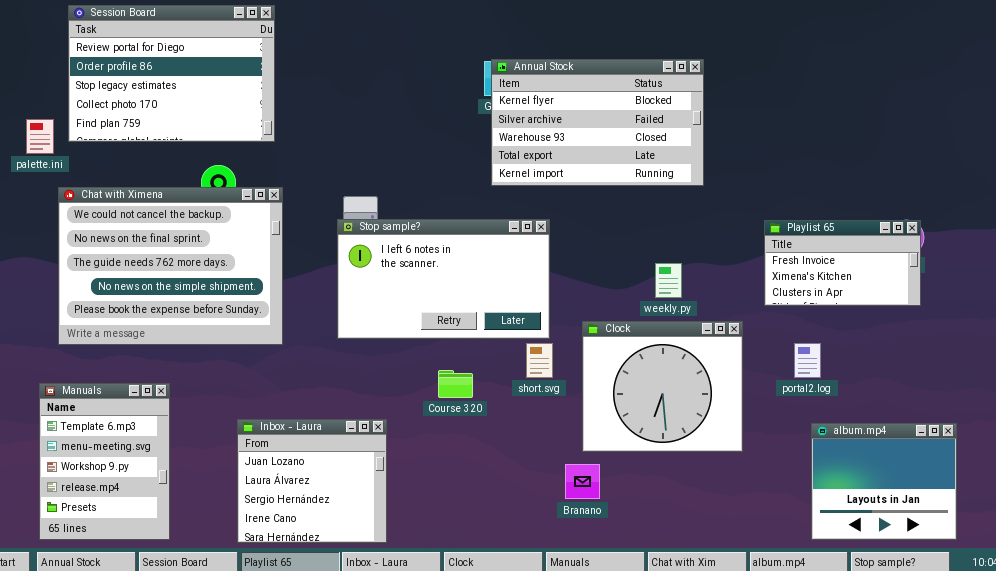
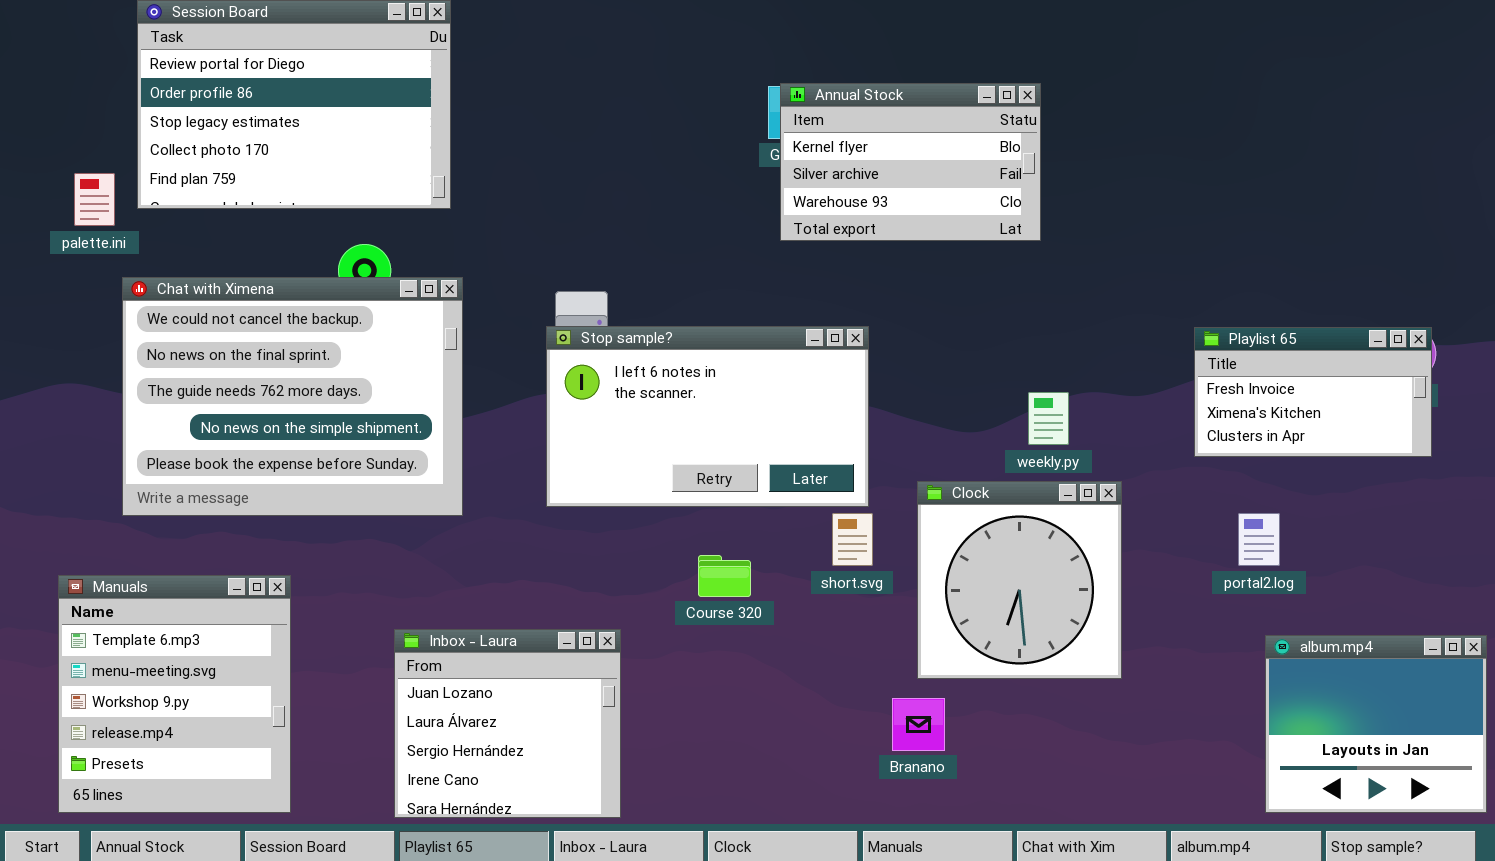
Annual Stock: [491,59,704,186] -> [780,83,1041,241], resized
Clock: [582,321,743,452] -> [917,481,1122,679], resized
Manuals: [39,383,170,540] -> [58,575,291,813], resized

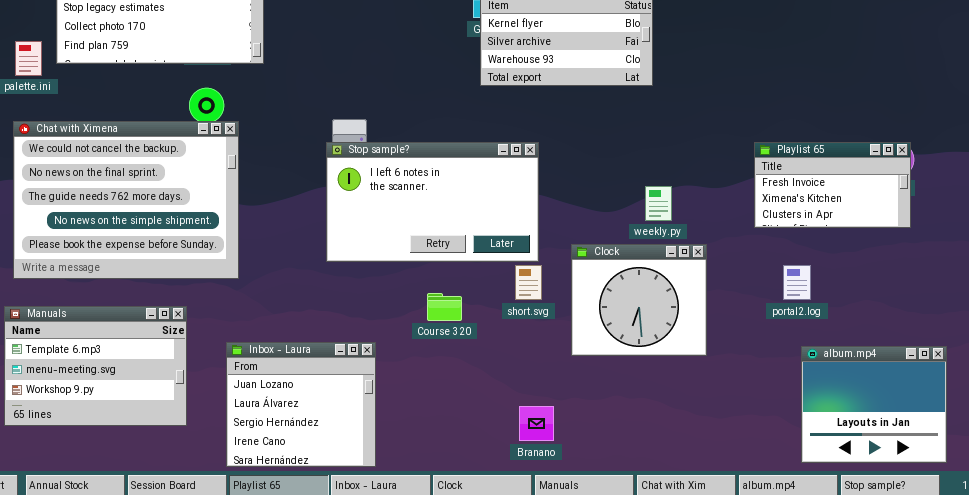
Chat with Ximena: [122,277,463,516] -> [13,121,239,279], moved
Clock: [917,481,1122,679] -> [571,244,707,356], resized
Manuals: [58,575,291,813] -> [4,306,187,426], resized
Branano: [892,698,945,751] -> [519,406,554,441], moved

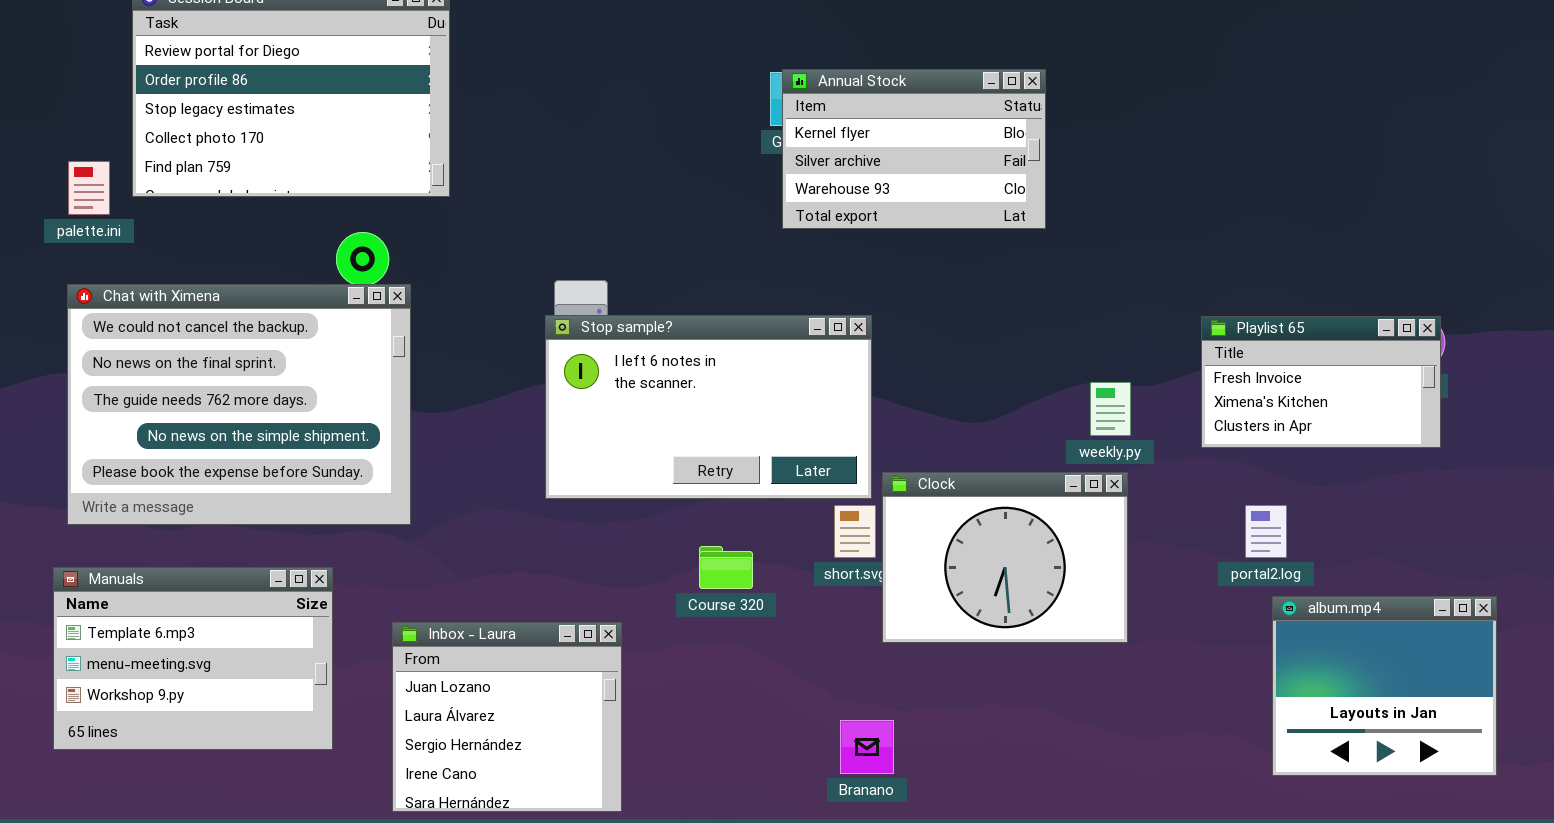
weekly.py: [645,186,672,221] -> [1090,382,1131,436], moved
Clock: [571,244,707,356] -> [882,472,1128,643], resized
album.mp4: [801,346,947,463] -> [1272,596,1497,776], moved

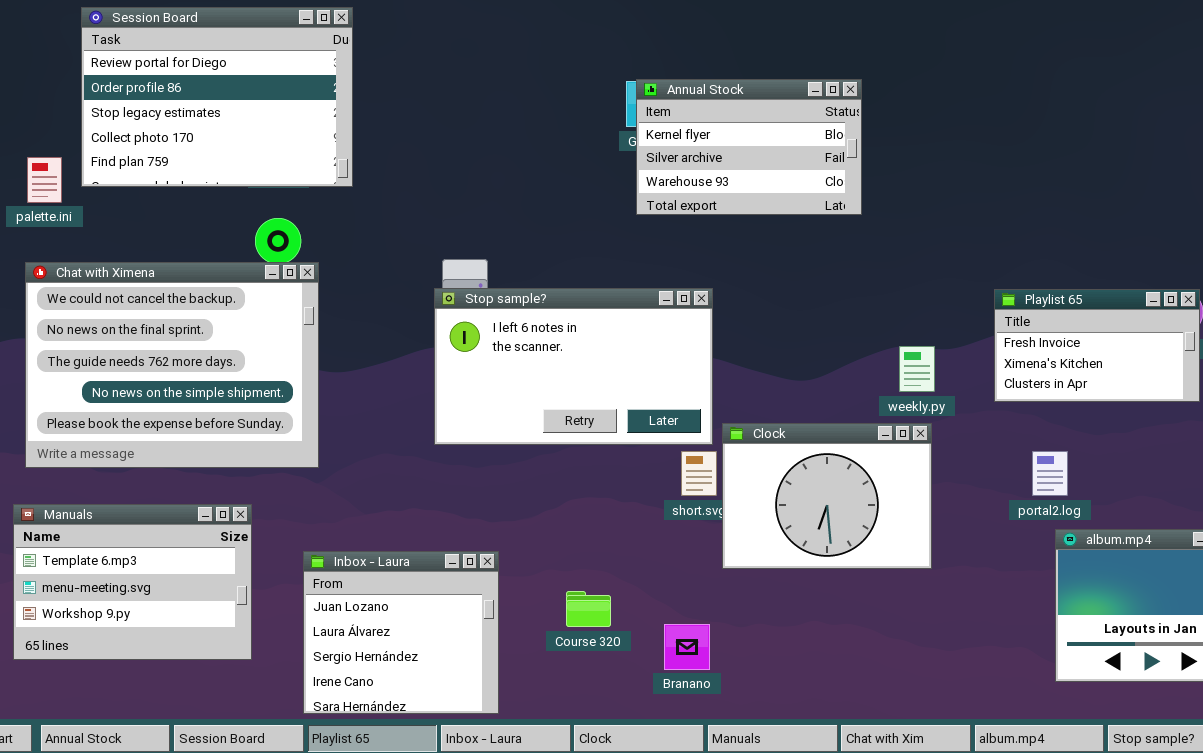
Course 320: [699,546,753,589] -> [566,591,611,627], moved
Branano: [840,720,894,774] -> [664,624,710,670], moved

